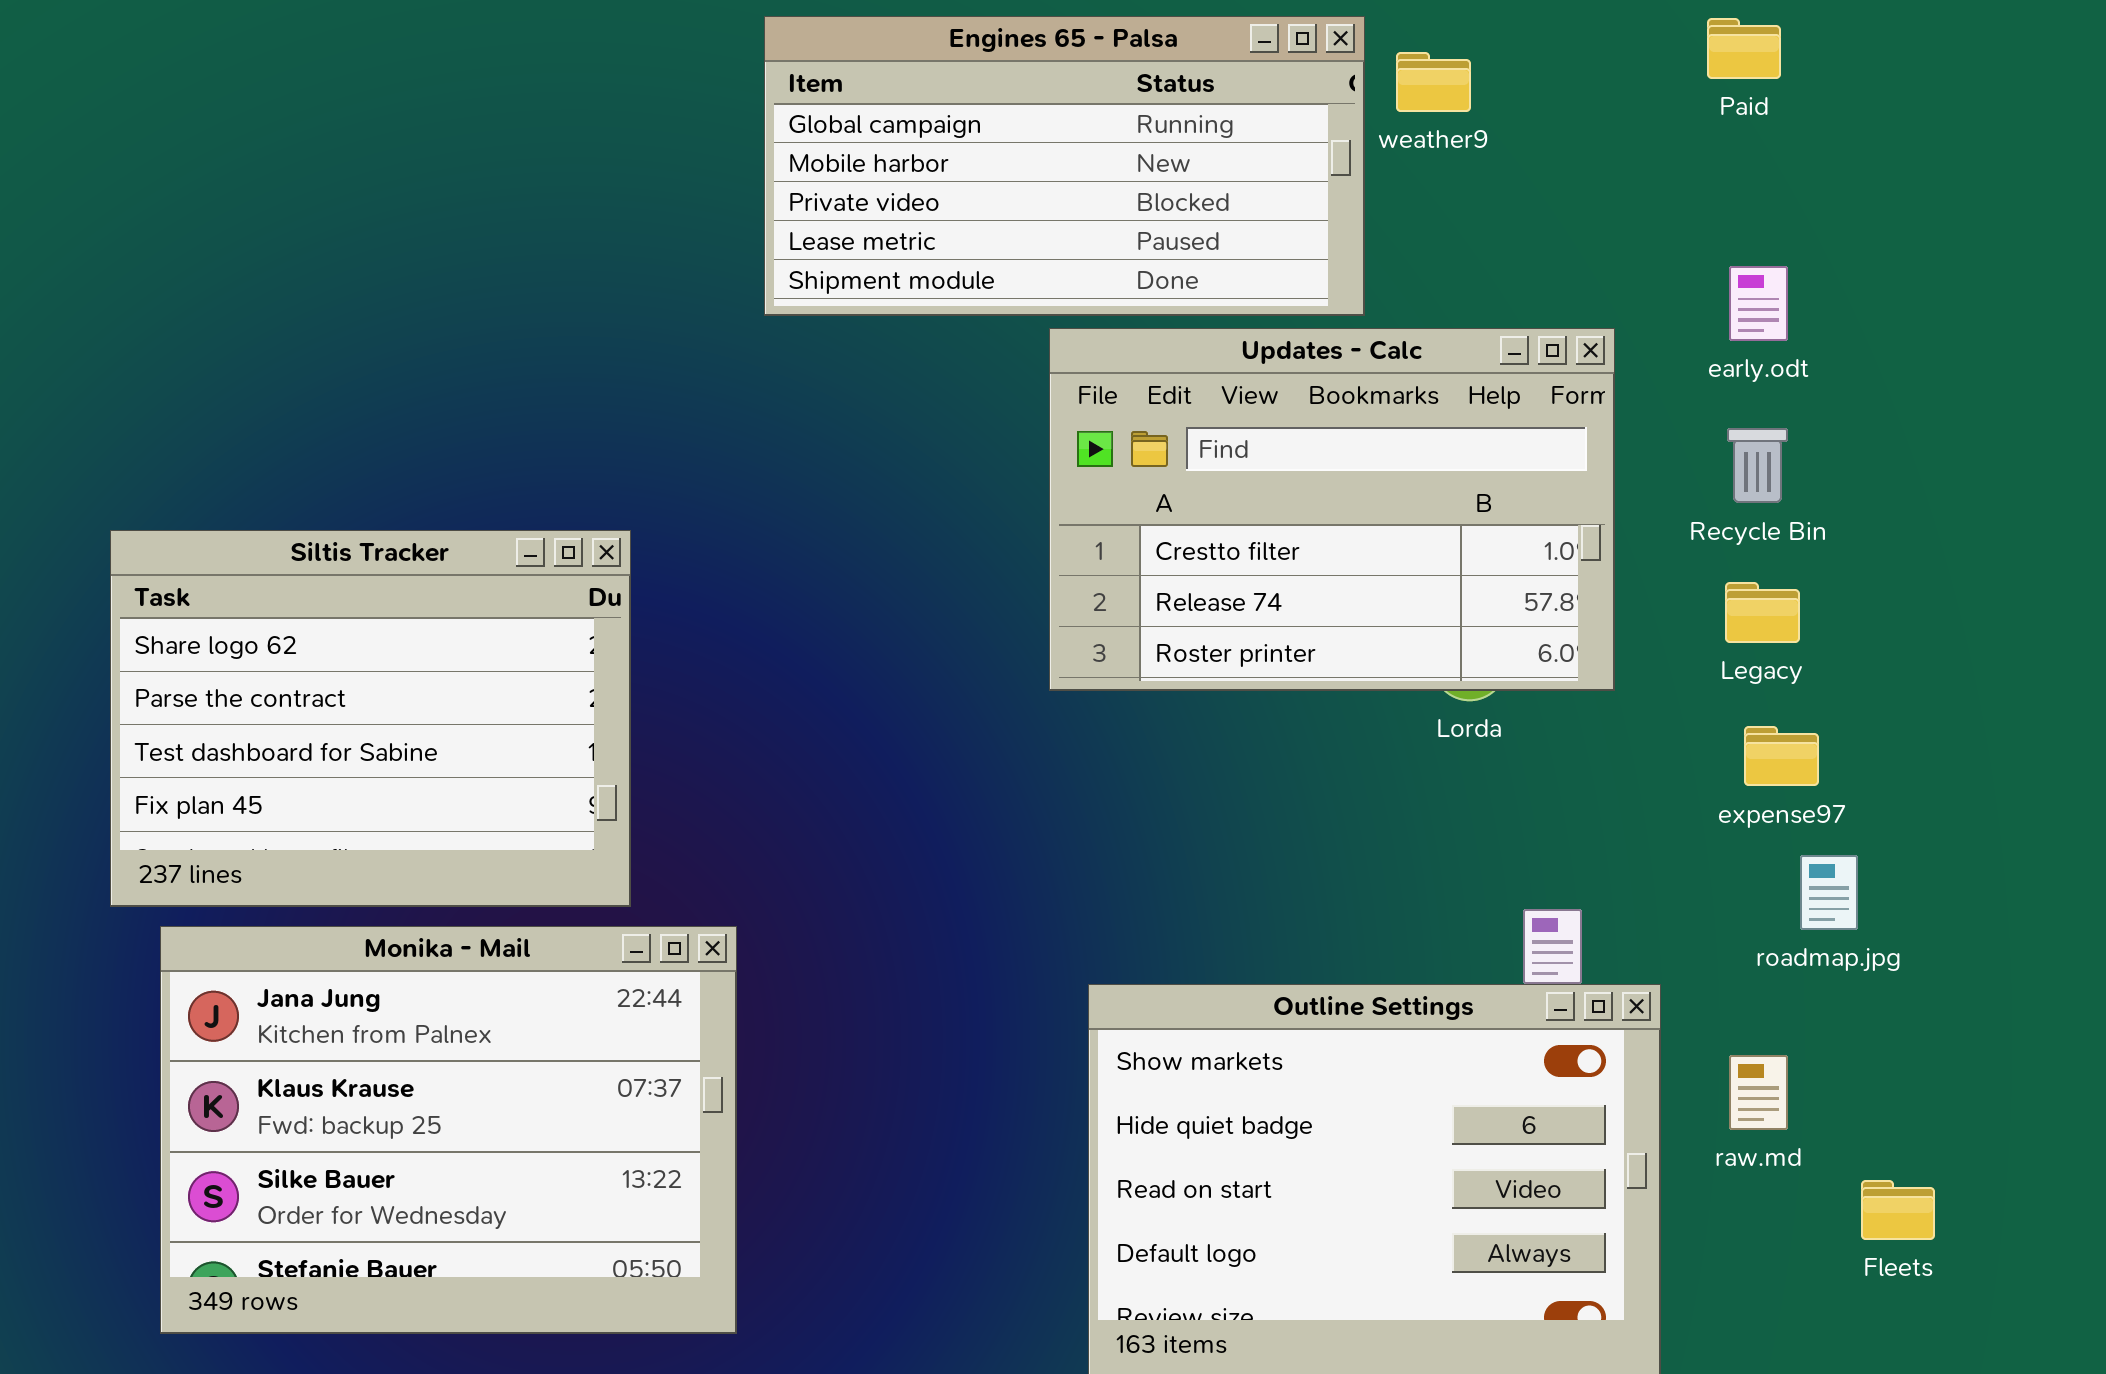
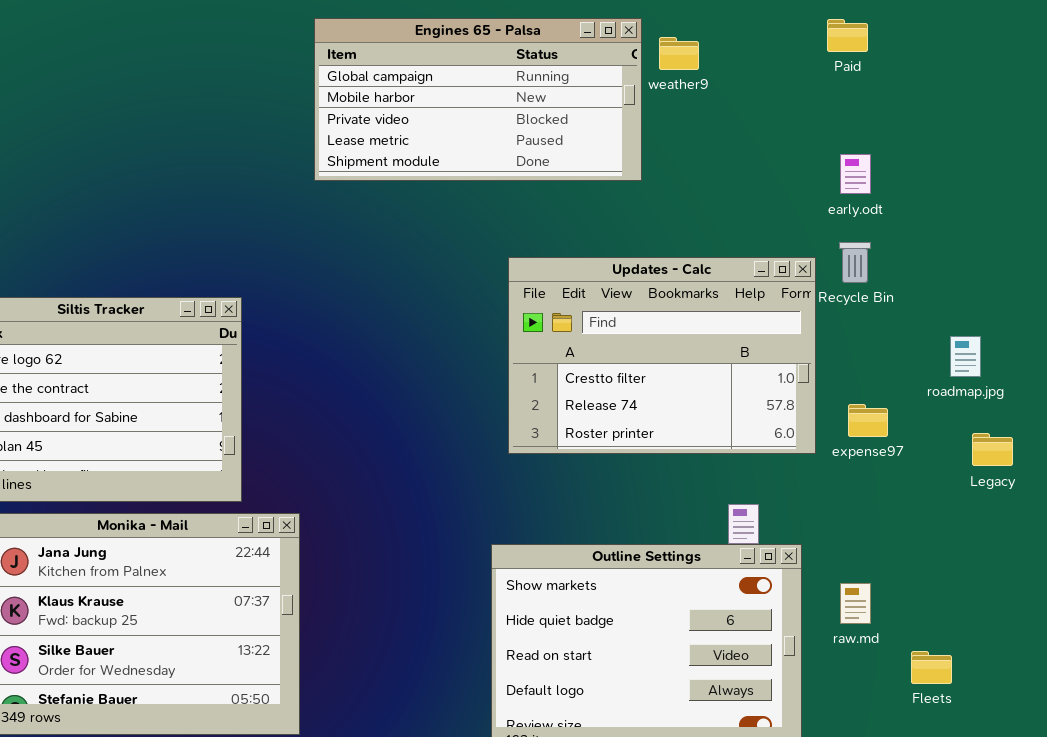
Updates - Calc: [1049,328,1615,691] -> [508,257,816,454], moved
Legacy: [1725,582,1800,643] -> [972,433,1013,466], moved
roadmap.jpg: [1800,855,1858,930] -> [950,336,981,377], moved

